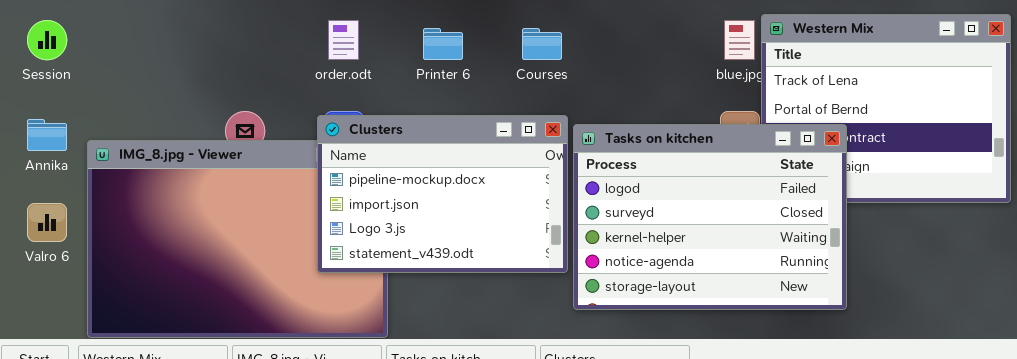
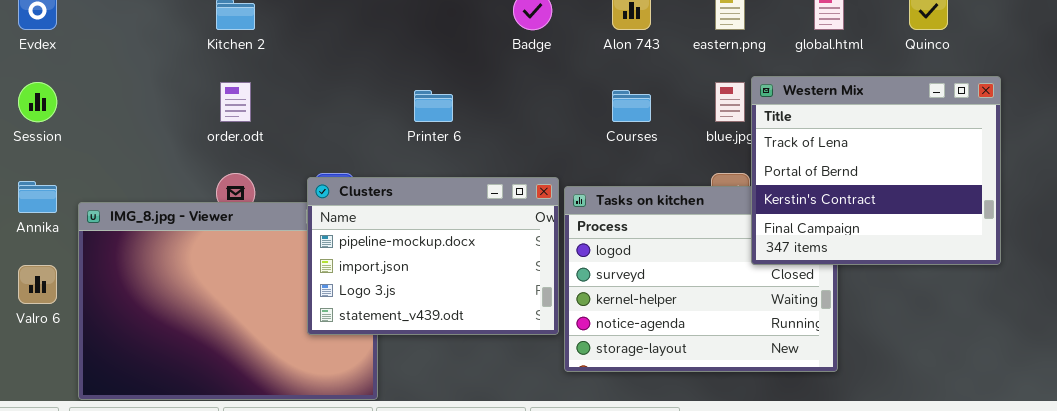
Western Mix: [761,14,1011,203] -> [751,76,1001,265], raised
order.odt: [328,20,359,60] -> [220,82,251,122], moved
Courses: [522,28,562,60] -> [612,90,651,122], moved

